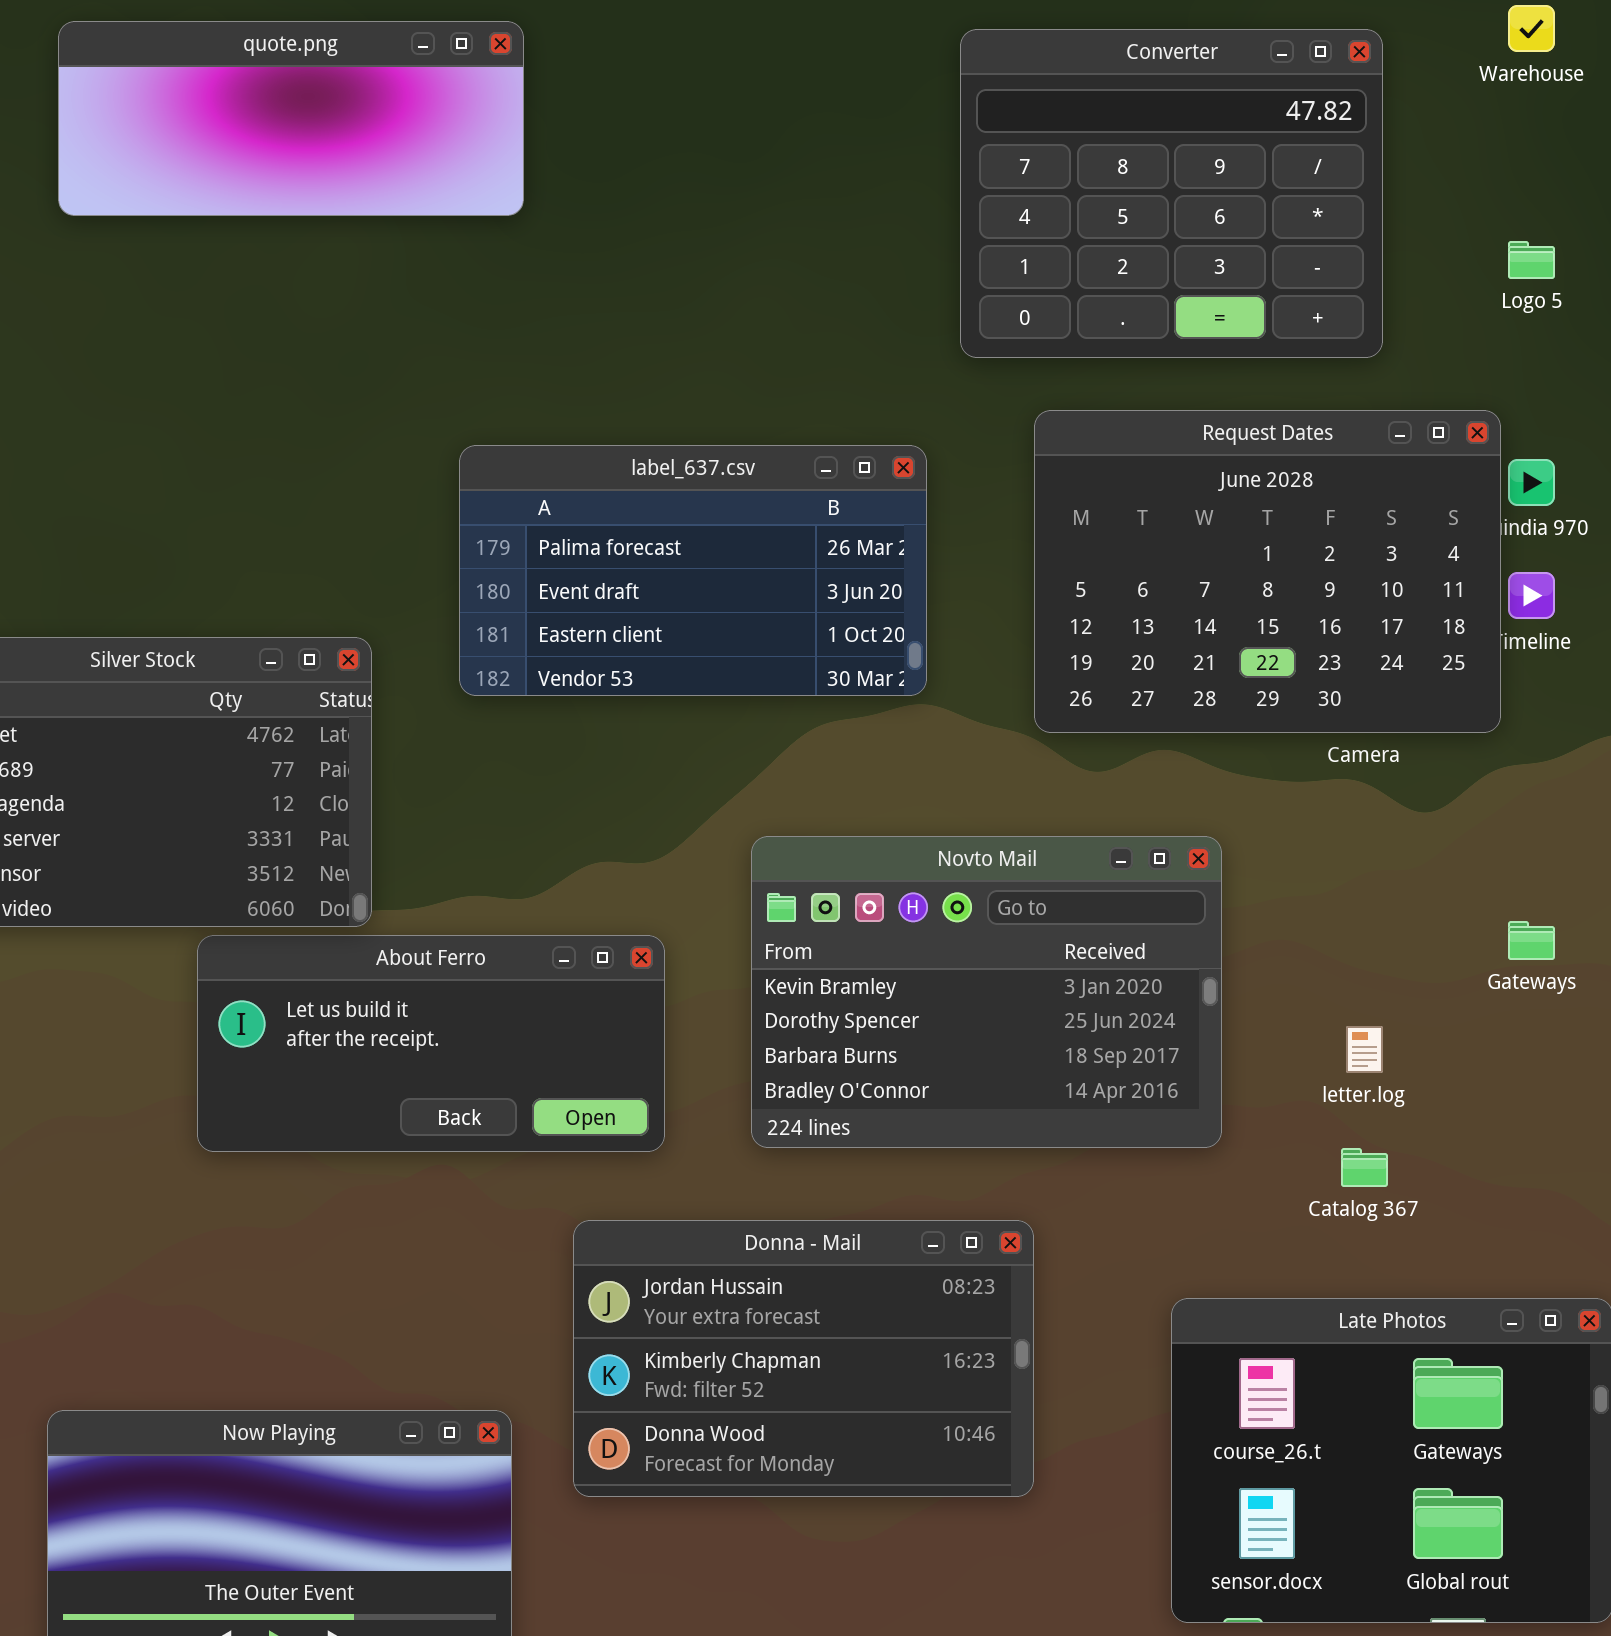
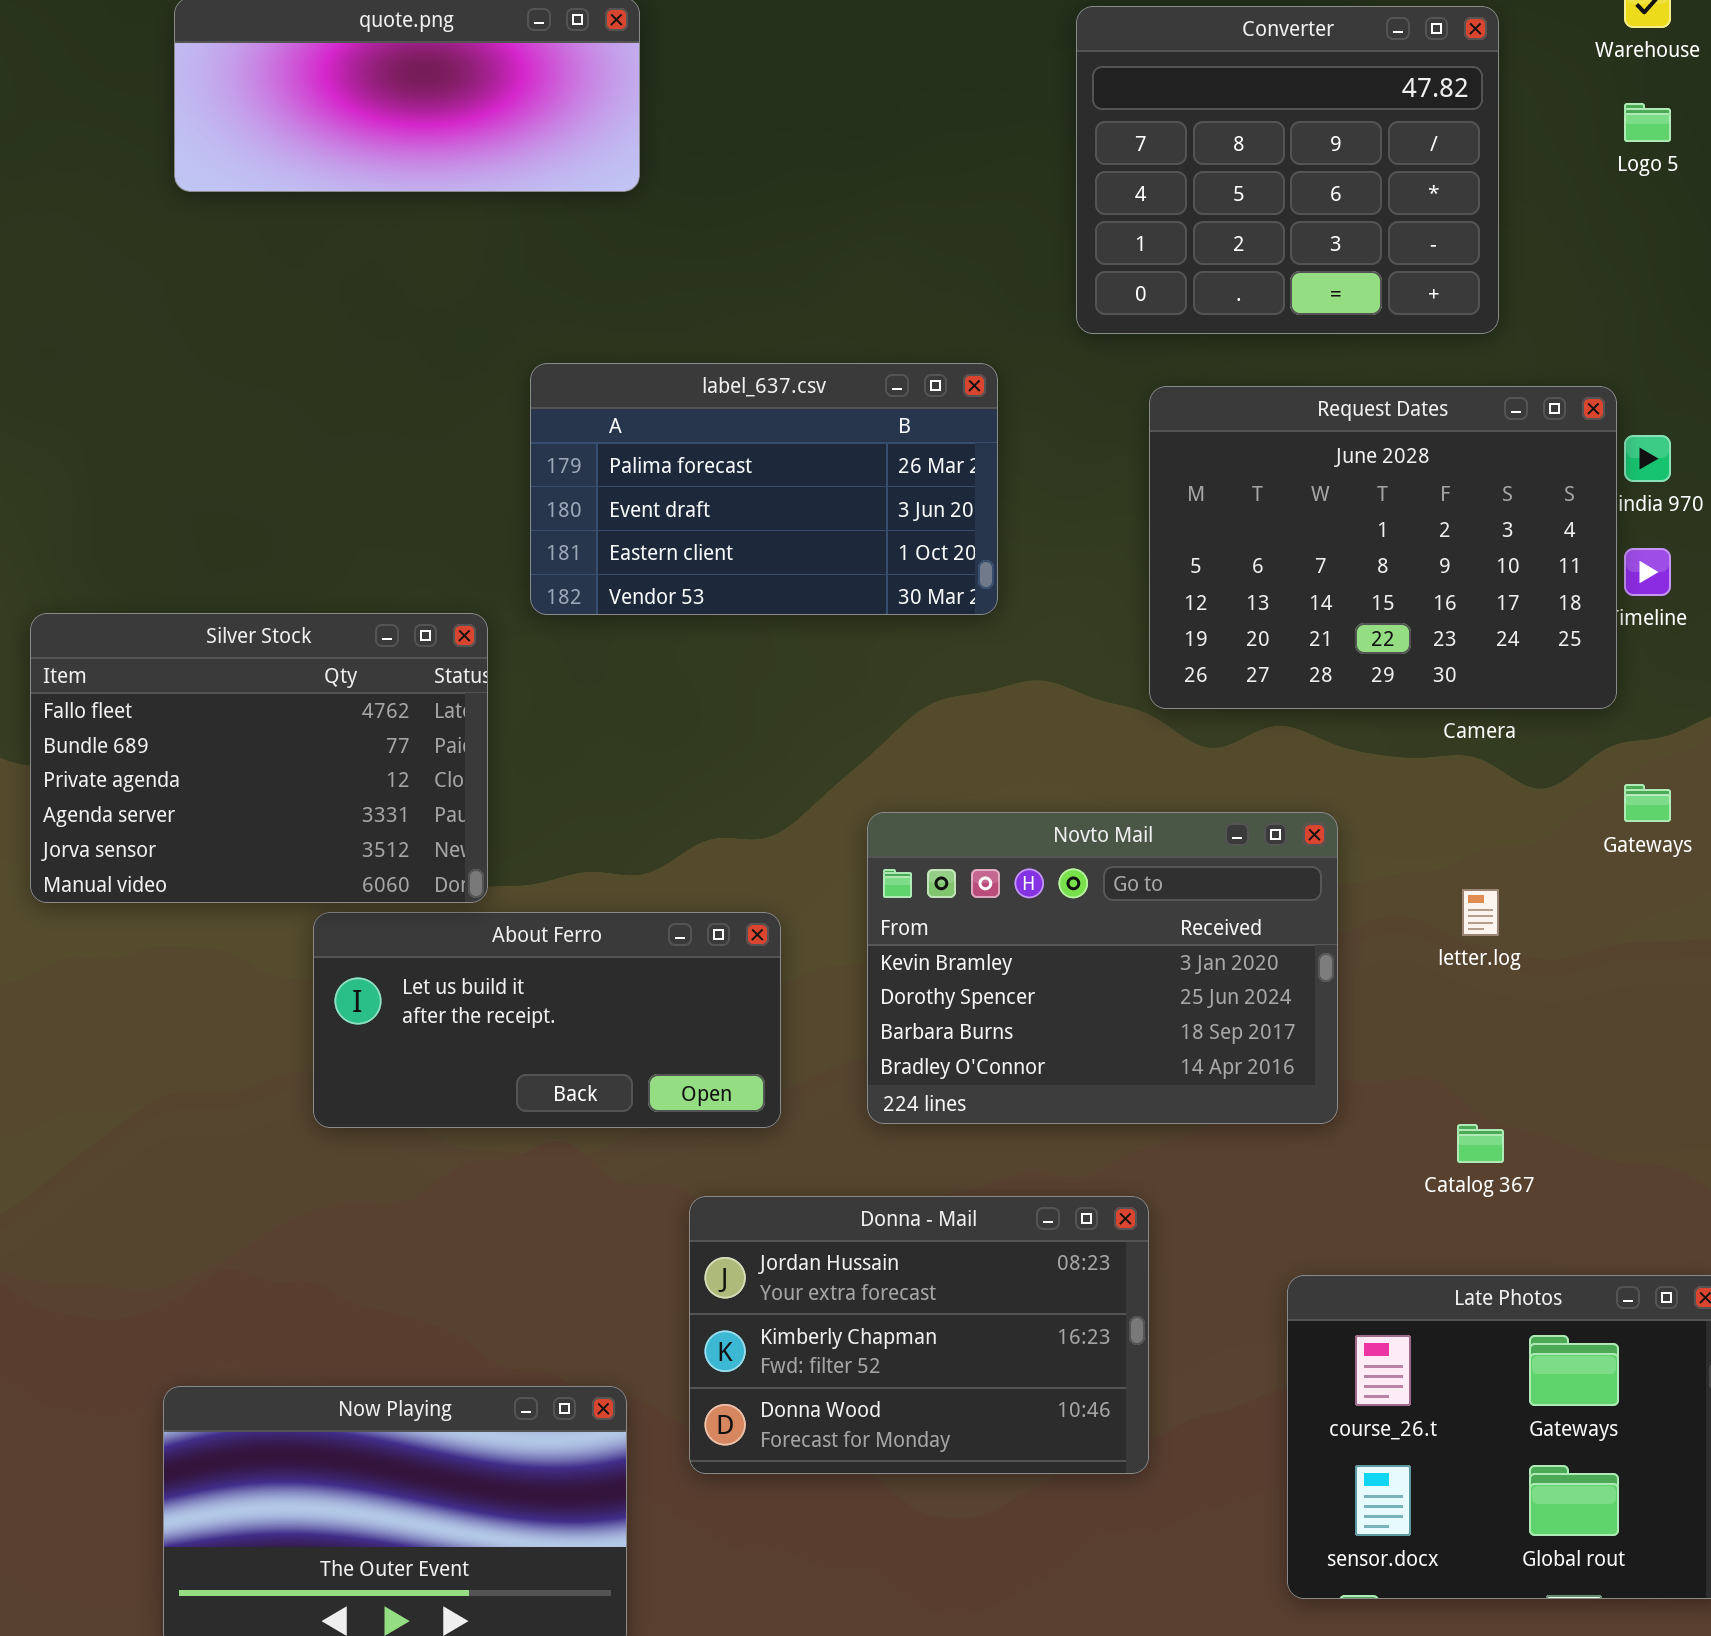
Logo 5: [1508,241,1555,279] -> [1624,103,1671,142], moved
label_637.csv: [459,445,927,696] -> [530,363,998,615], moved
Gateways: [1508,921,1555,960] -> [1624,784,1671,822], moved
letter.log: [1346,1026,1383,1073] -> [1462,889,1499,936], moved

